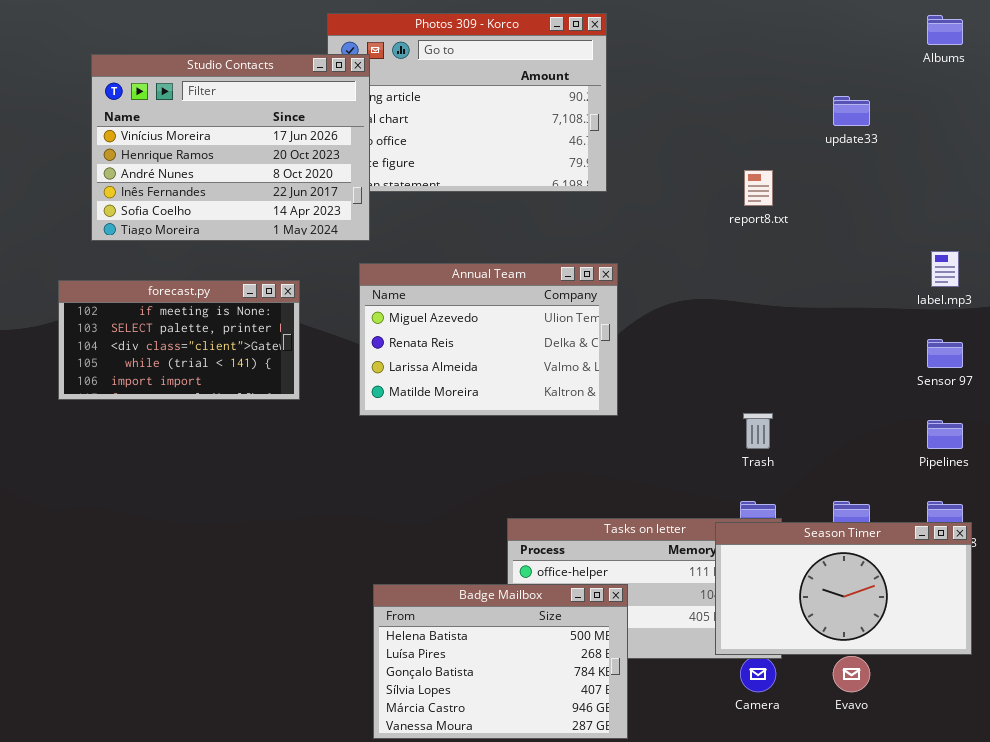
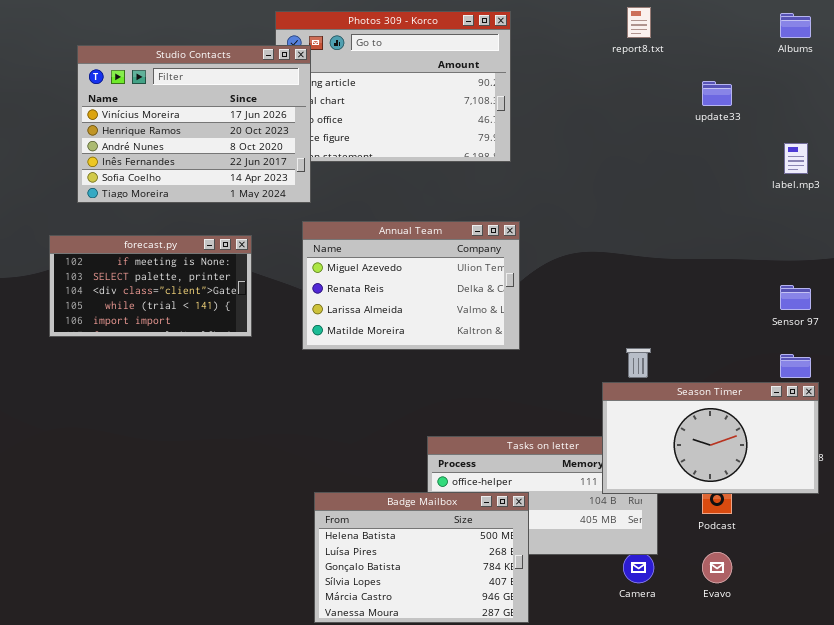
report8.txt: [744,170,773,206] -> [627,7,651,38], moved
label.mp3: [931,251,959,287] -> [784,143,808,174], moved
Season Timer: [715,522,972,655] -> [602,382,819,494], moved

